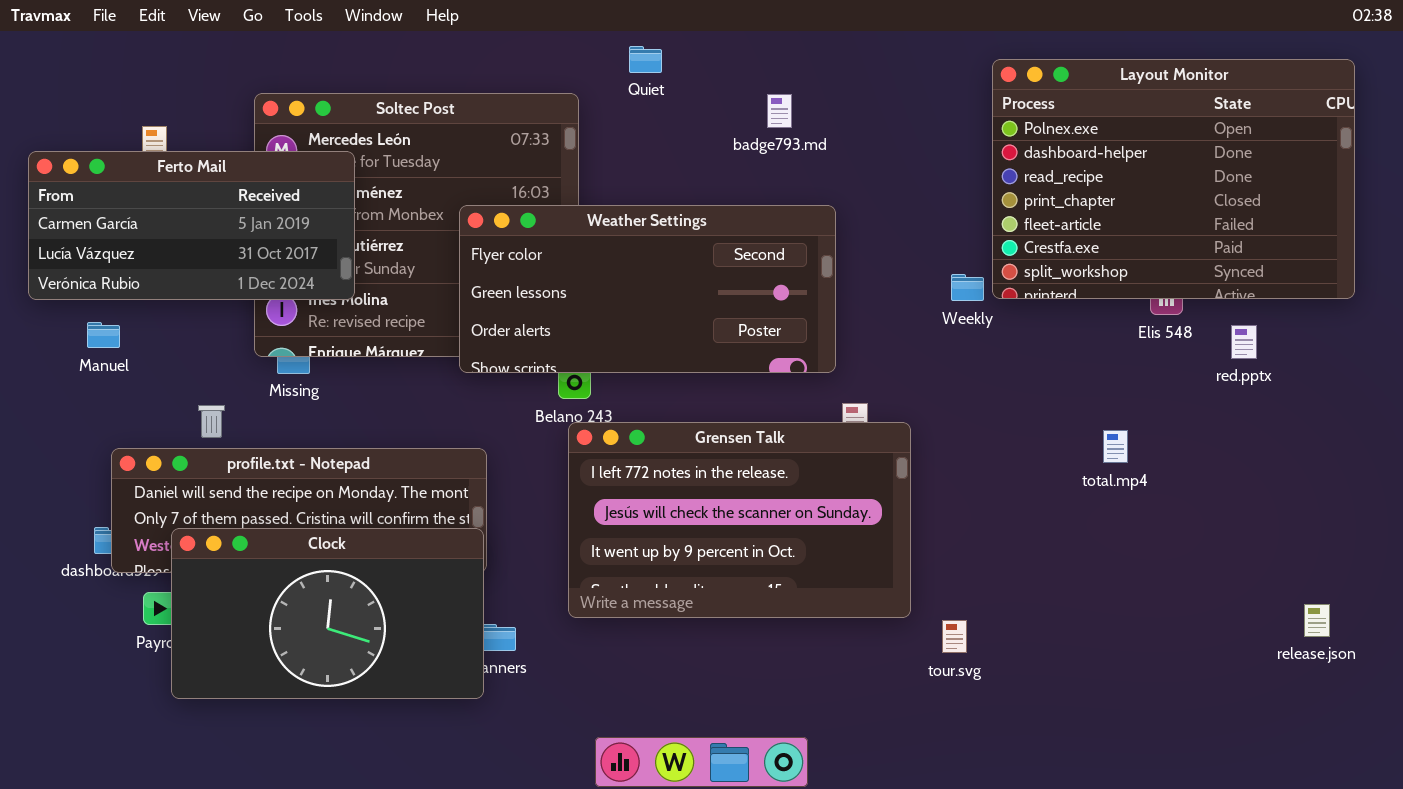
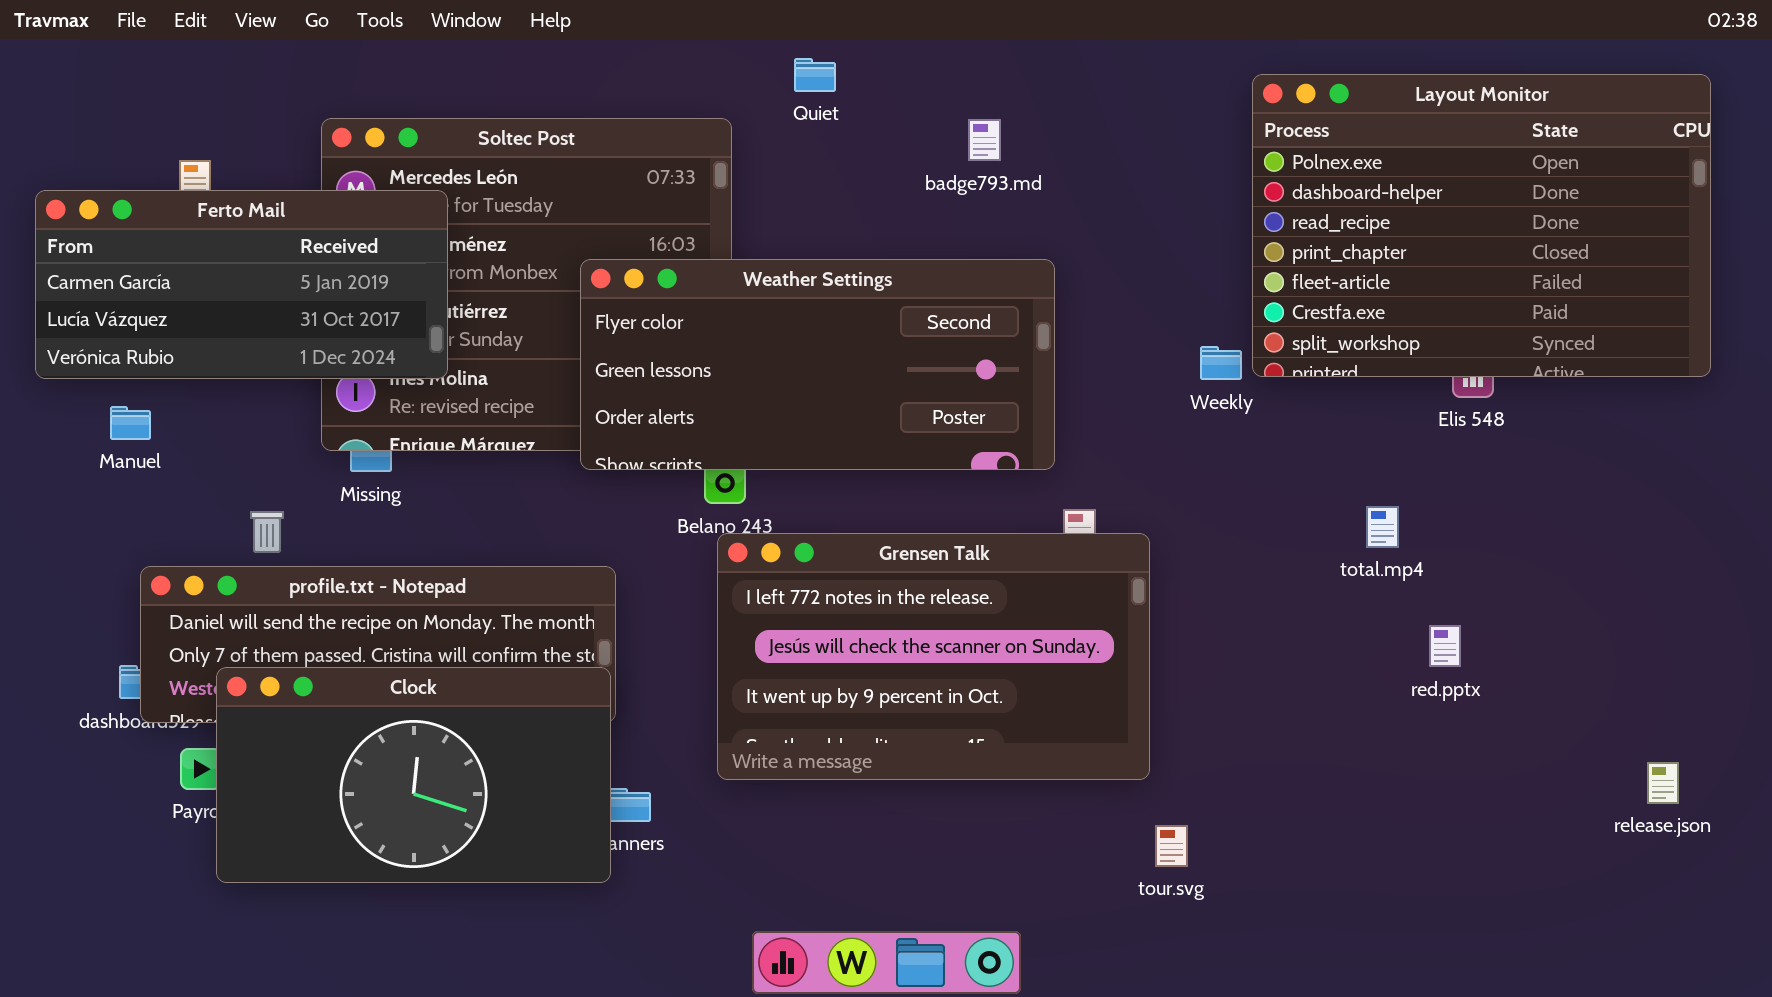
red.pptx: [1231,325,1257,359] -> [1429,625,1461,667], moved
total.mp4: [1103,430,1128,463] -> [1366,506,1399,548], moved
tour.svg: [942,620,967,653] -> [1155,825,1188,867], moved

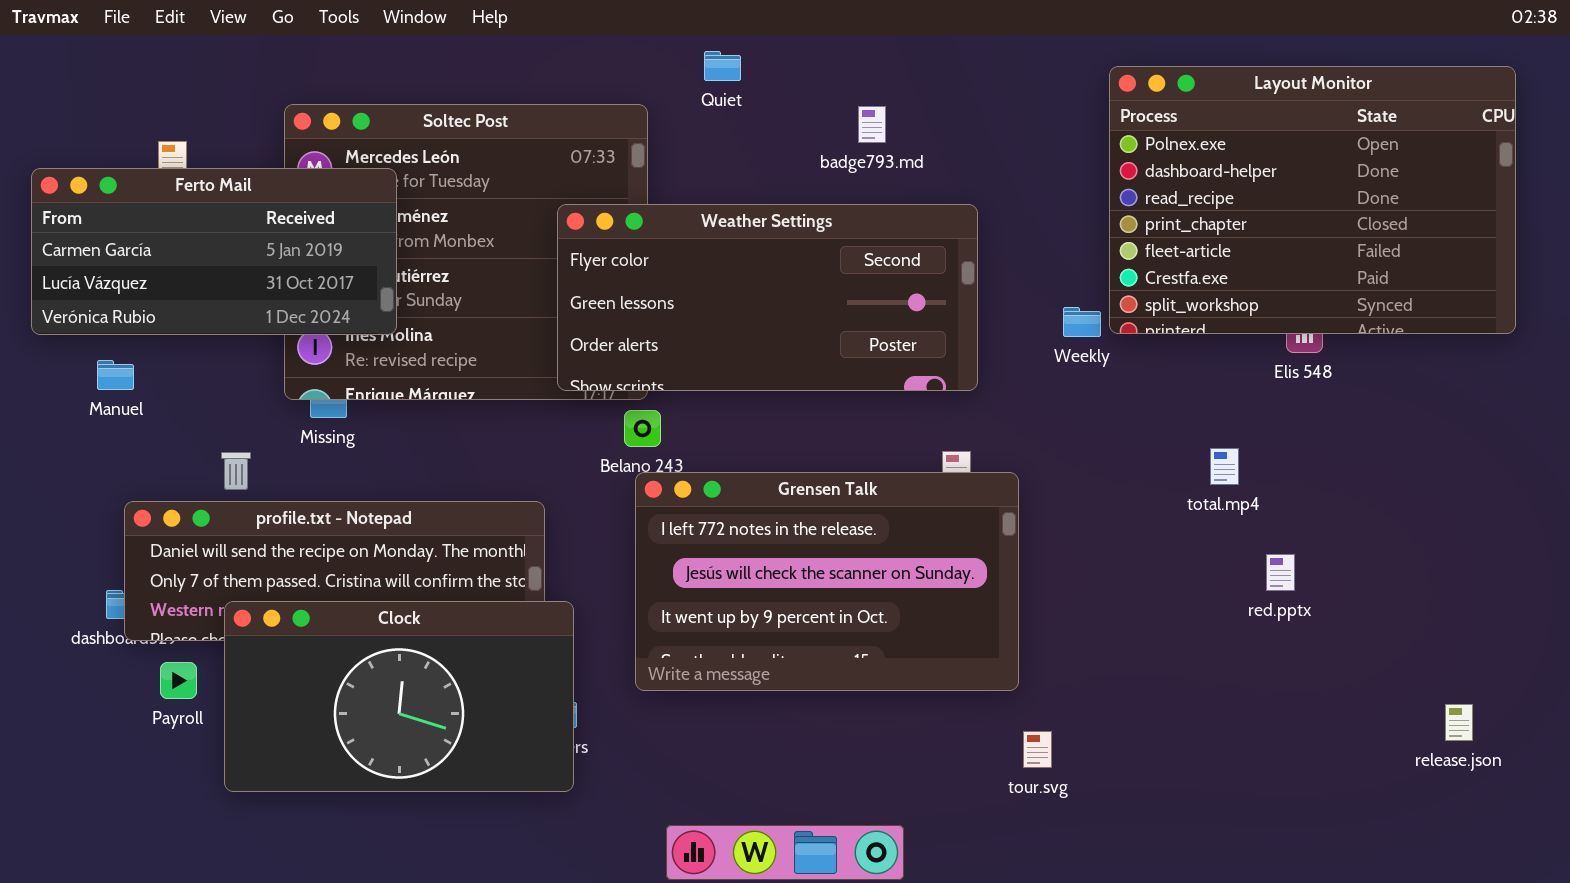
Weather Settings: [580,259,1055,470] -> [557,204,978,391], moved
Clock: [216,667,611,883] -> [224,601,574,792], moved
release.json: [1647,762,1679,804] -> [1445,704,1473,741], moved

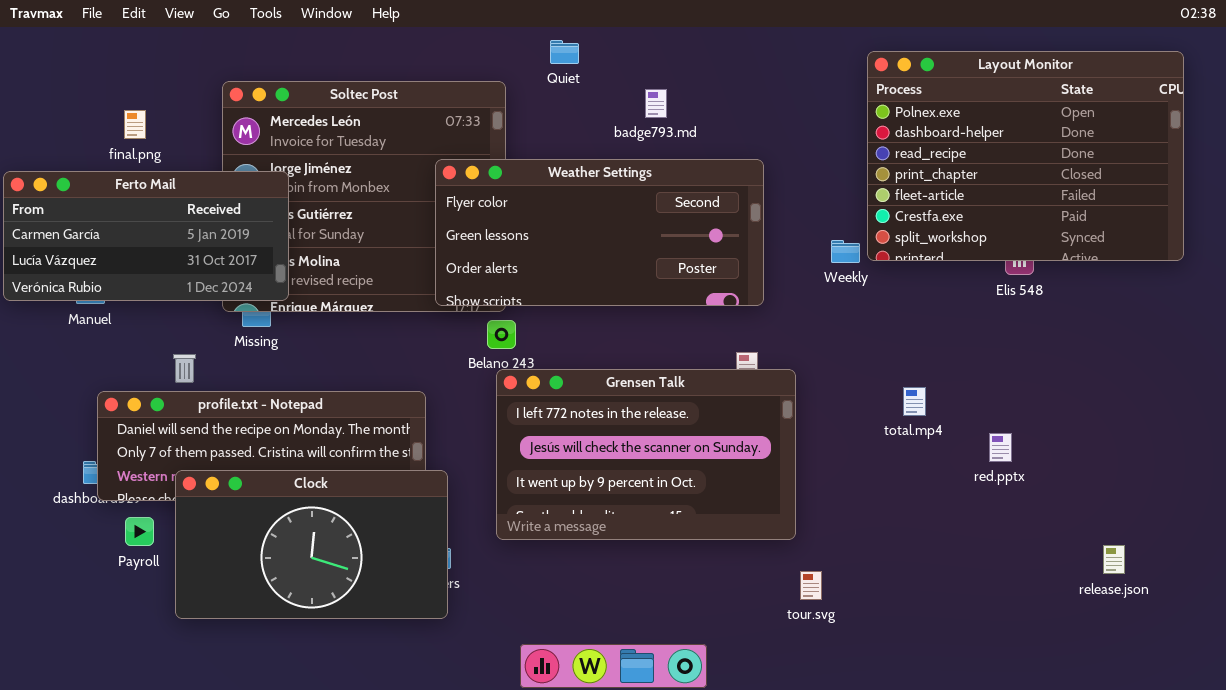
badge793.md: [858,106,886,143] -> [645,89,667,118], moved
Ferto Mail: [31,168,397,335] -> [3,171,289,301], moved
total.mp4: [1210,448,1239,485] -> [903,387,926,416], moved
release.json: [1445,704,1473,741] -> [1103,545,1125,574], moved

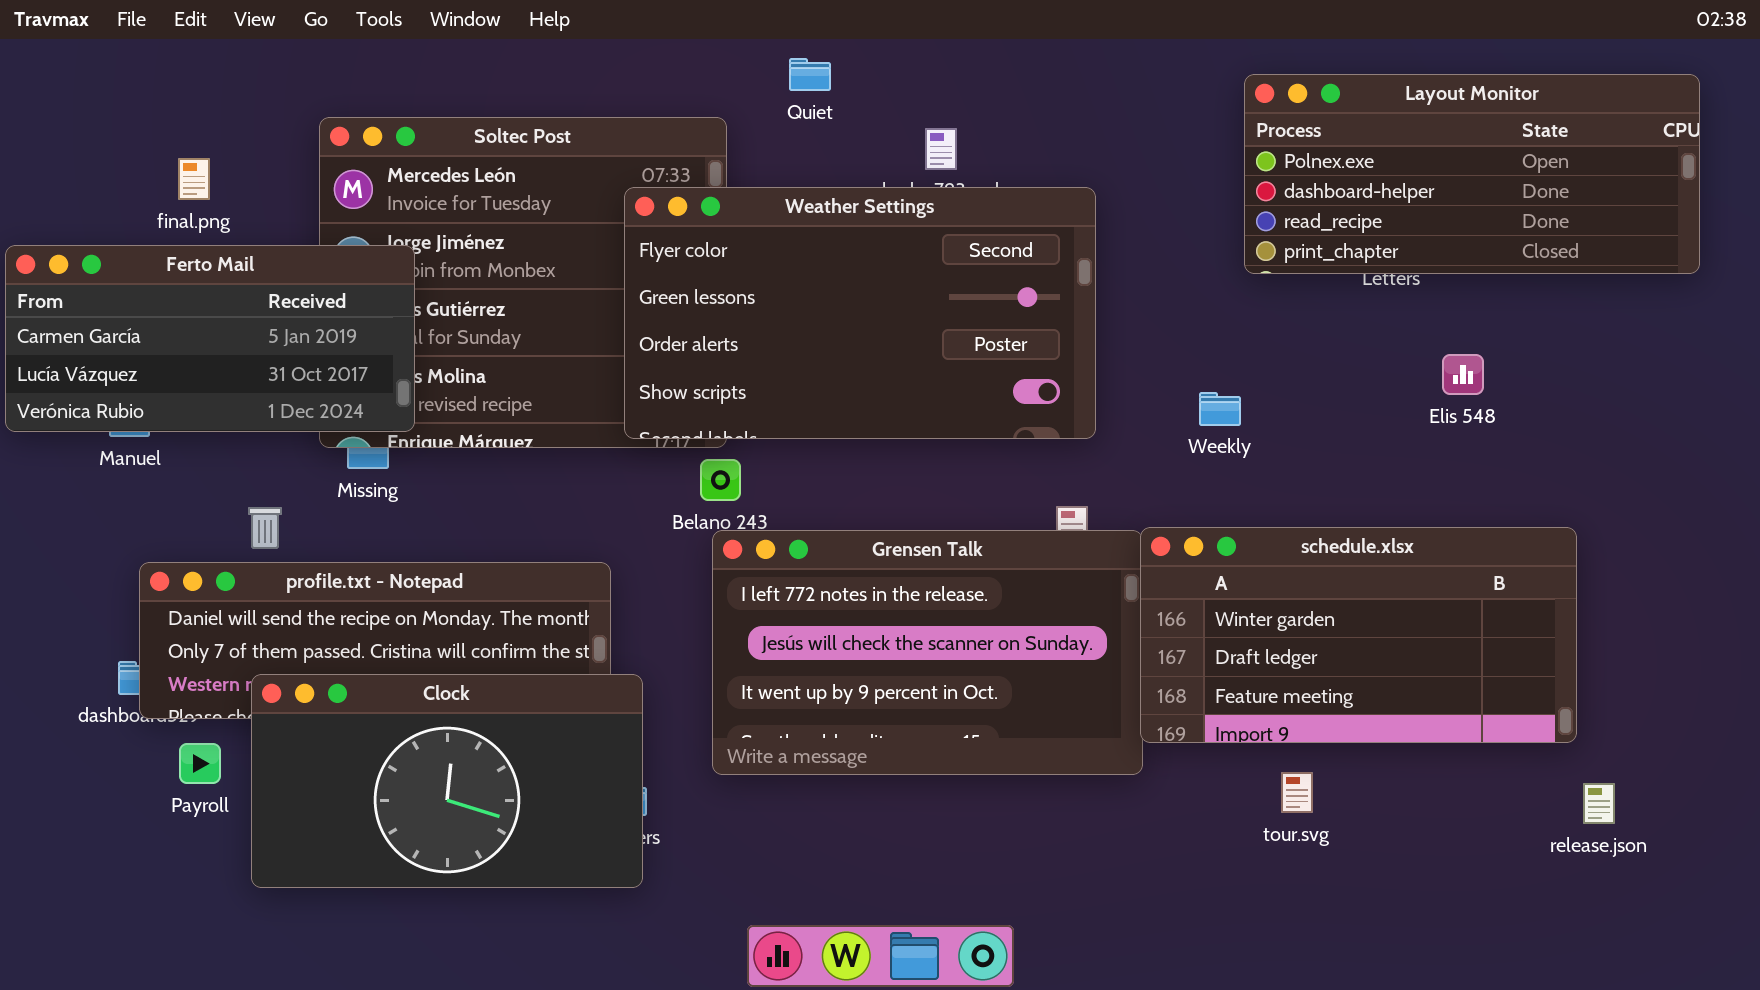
Layout Monitor: [867,51,1184,261] -> [1244,74,1700,274], resized
Weather Settings: [435,159,764,306] -> [624,187,1096,439], resized
Weekly: [831,240,860,263] -> [1199,392,1241,426], moved
schedule.xlsx: none -> [1140,527,1577,743], opened
tour.svg: [800,571,822,600] -> [1281,772,1313,813], moved

